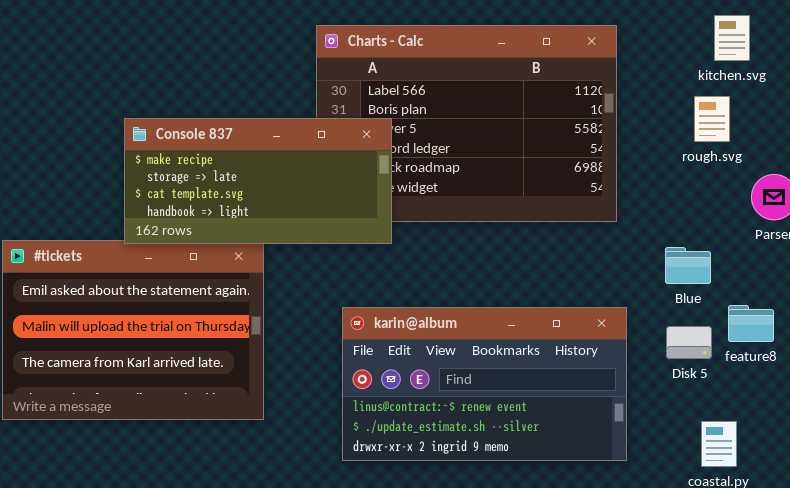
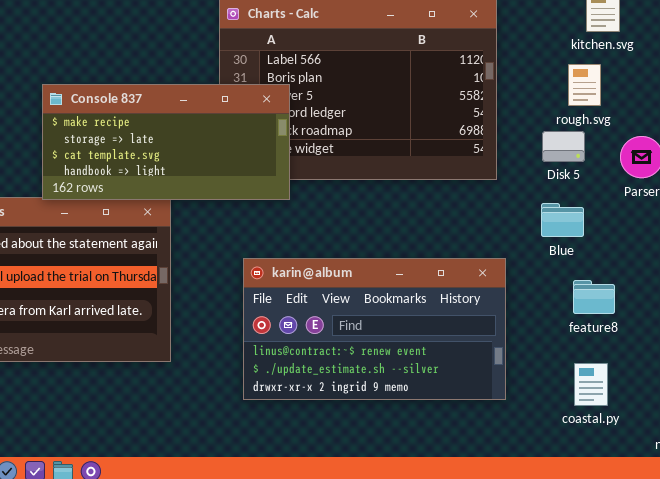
feature8: [728,305,774,342] -> [573,280,615,314], moved
Disk 5: [666,326,712,359] -> [542,131,585,162], moved

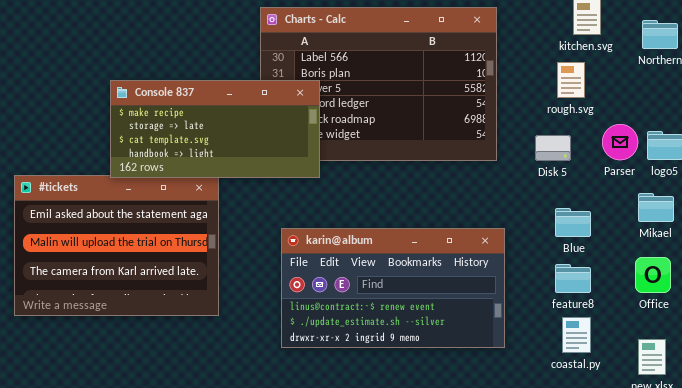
Disk 5: [542,131,585,162] -> [535,135,571,161], moved
Blue: [541,203,584,237] -> [555,208,591,237], moved
feature8: [573,280,615,314] -> [555,264,591,293], moved

